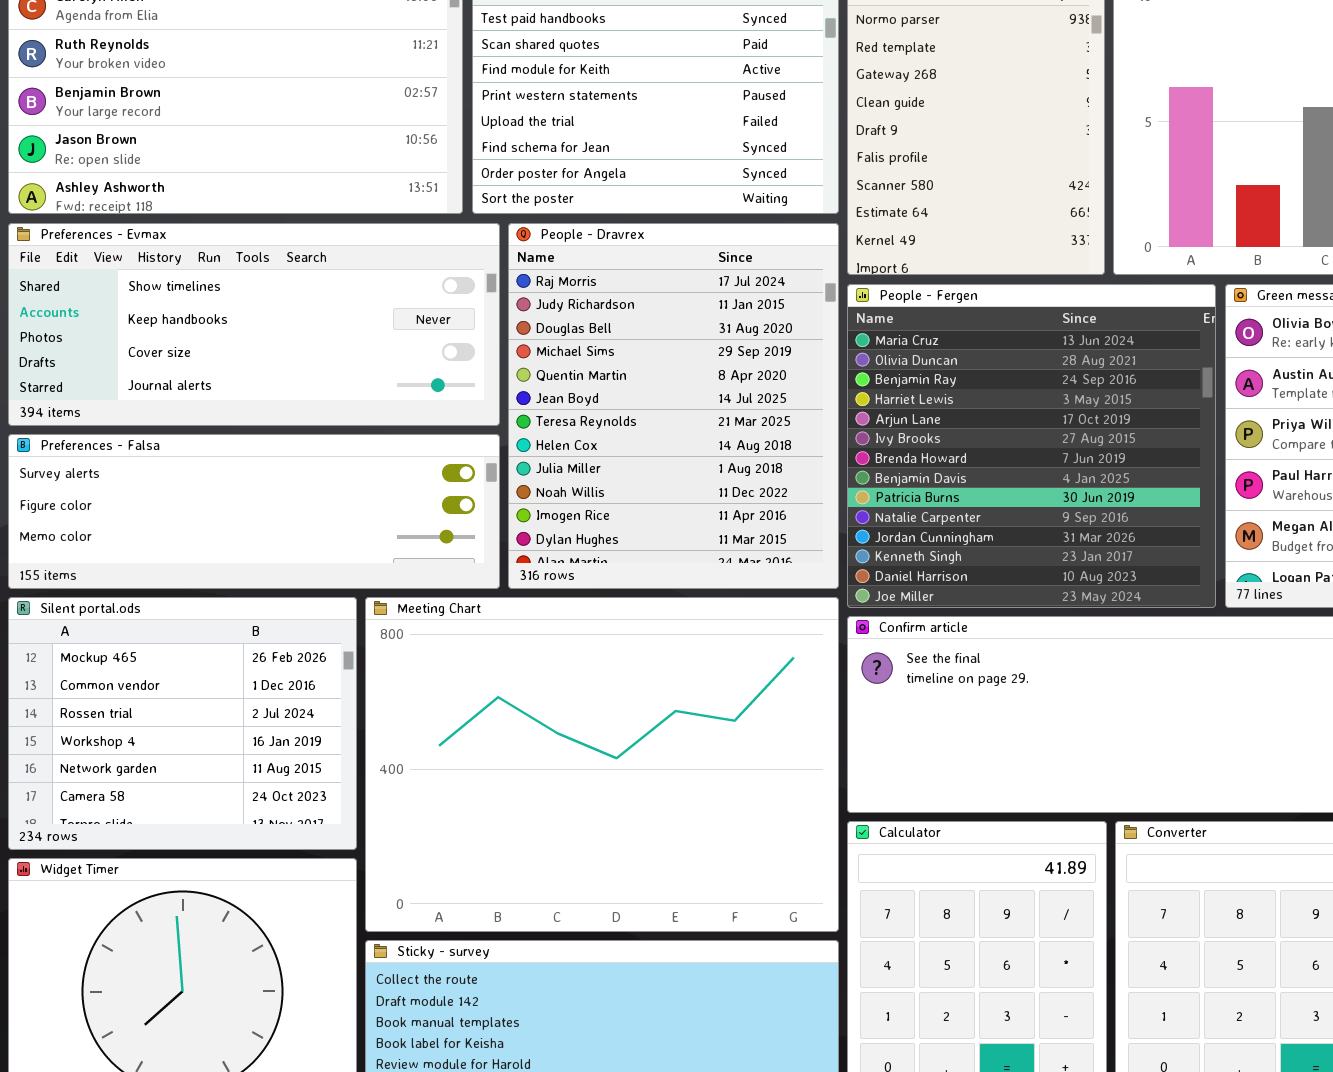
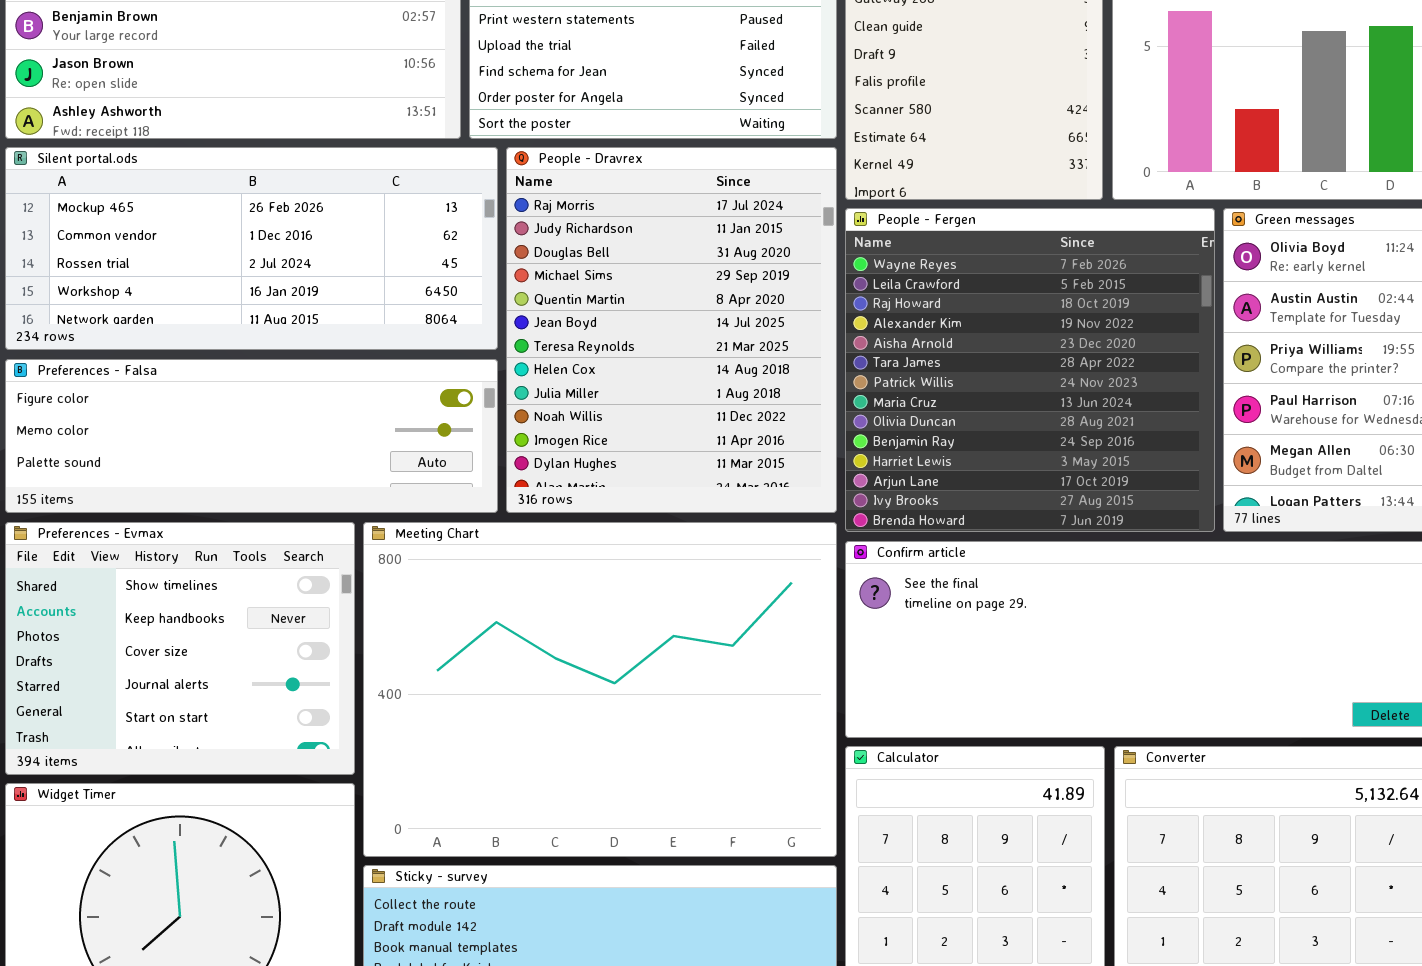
Preferences - Evmax: [8,223,500,426] -> [5,522,355,775], moved, resized
People - Fergen: [847,284,1216,608] -> [845,208,1215,532], scrolled up 7 rows
Preferences - Falsa: [8,434,500,589] -> [5,359,498,513], scrolled down 1 row
Silent portal.ods: [8,597,357,850] -> [5,147,498,350], moved, resized

